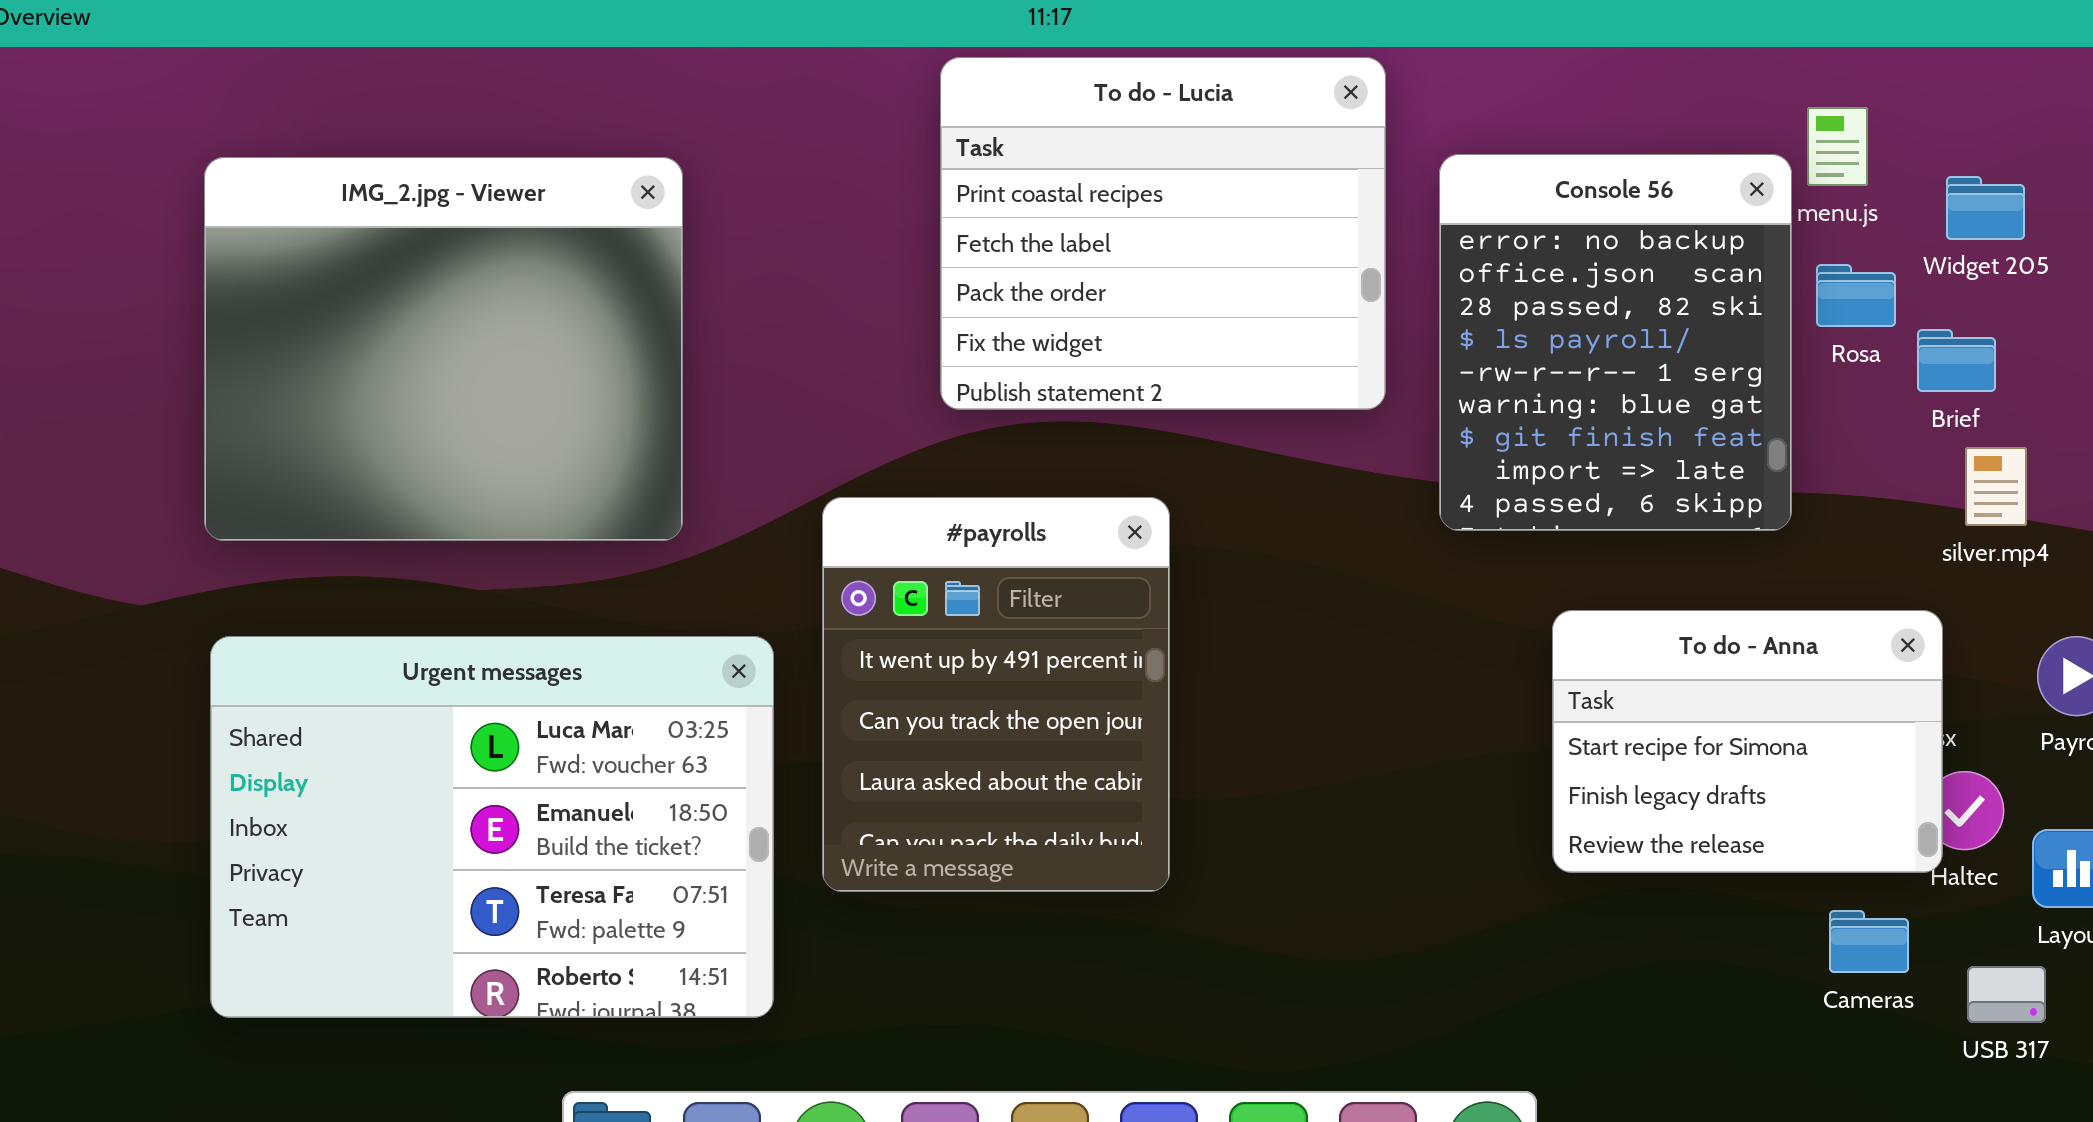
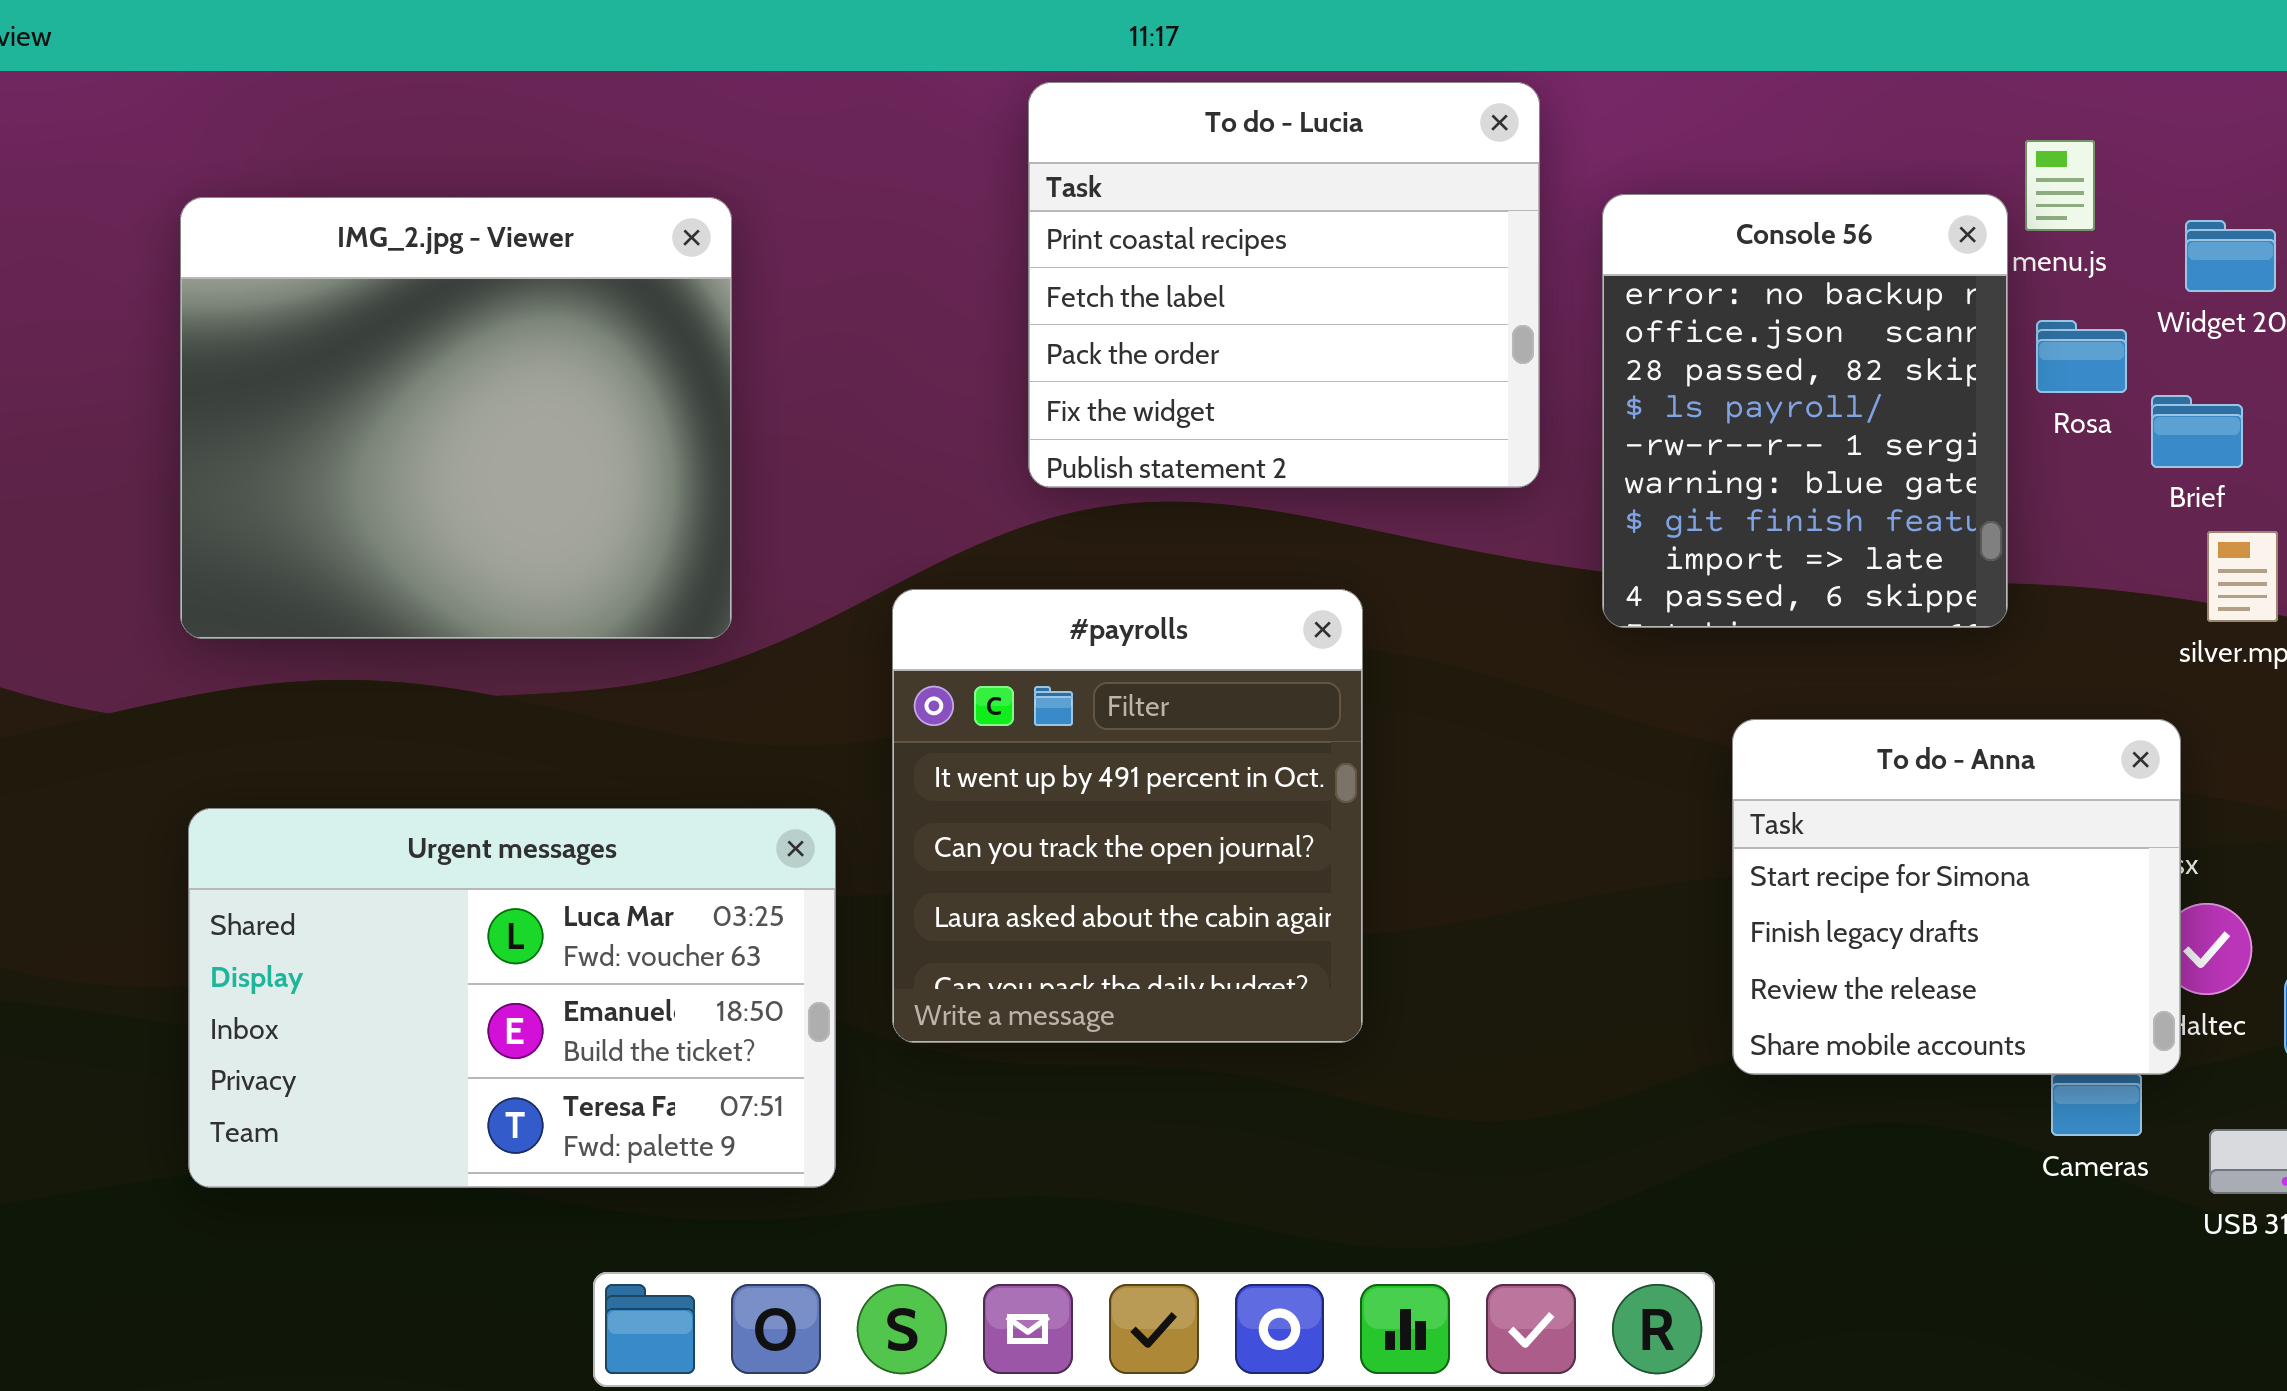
#payrolls: [822,497,1170,892] -> [892,589,1363,1043], resized
To do - Anna: [1552,610,1943,873] -> [1732,719,2181,1075], resized
Urgent messages: [210,636,774,1018] -> [188,808,836,1188], resized

